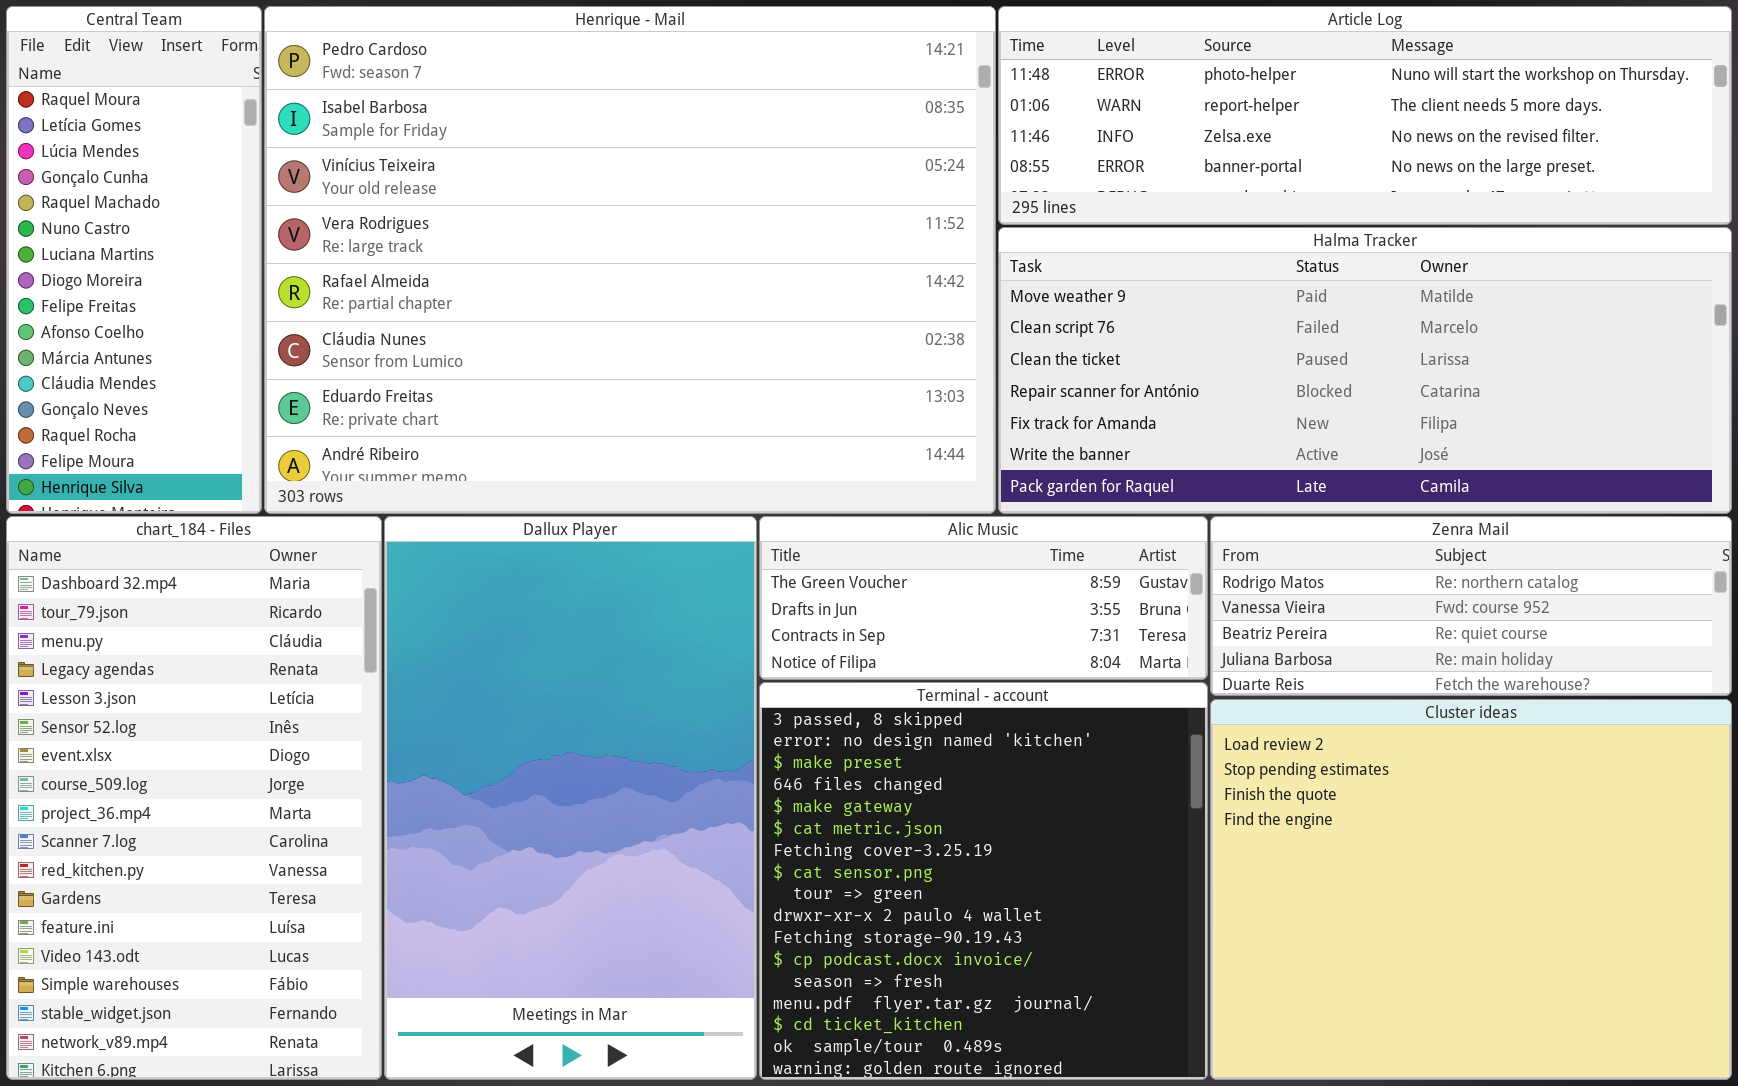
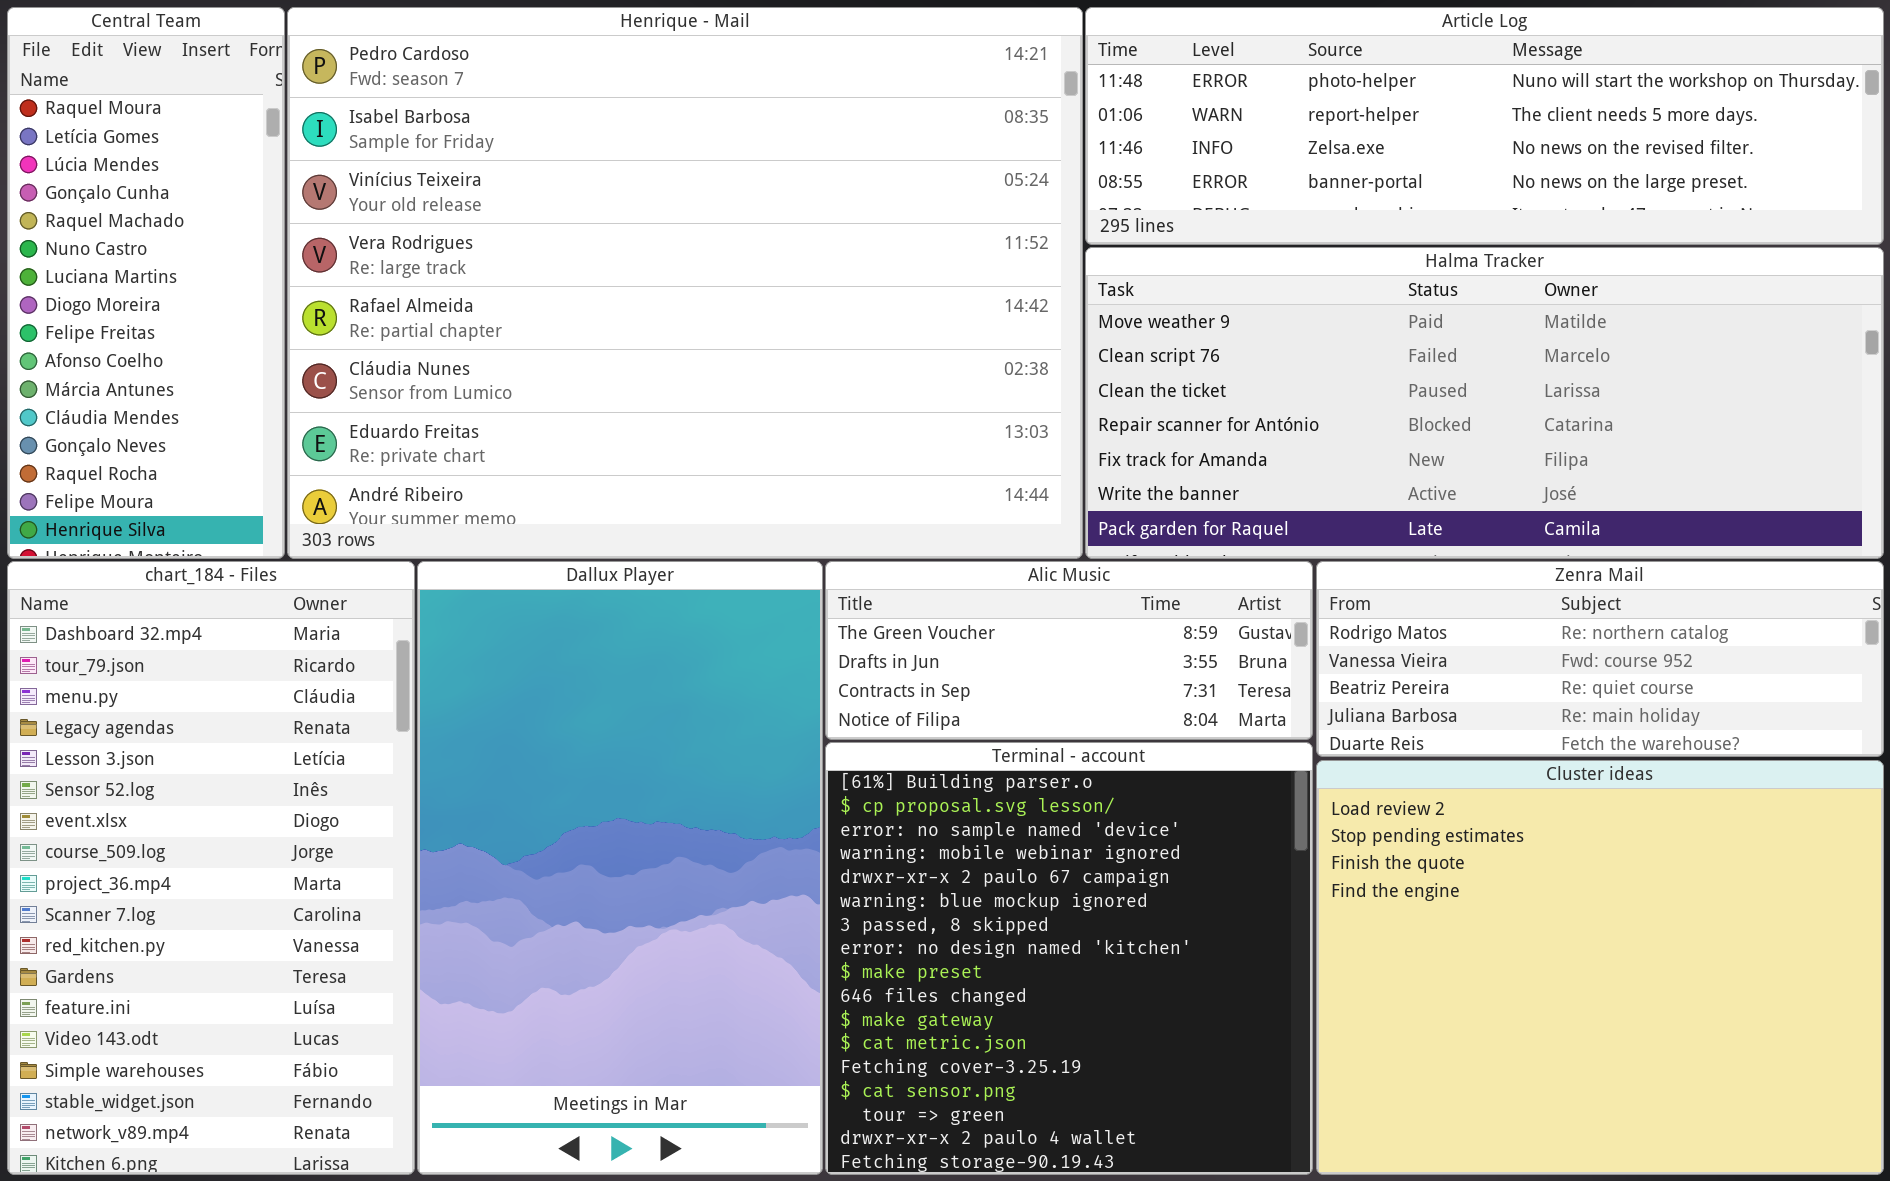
Terminal - account: [759,682,1208,1080] -> [825,742,1313,1175], scrolled up 6 rows

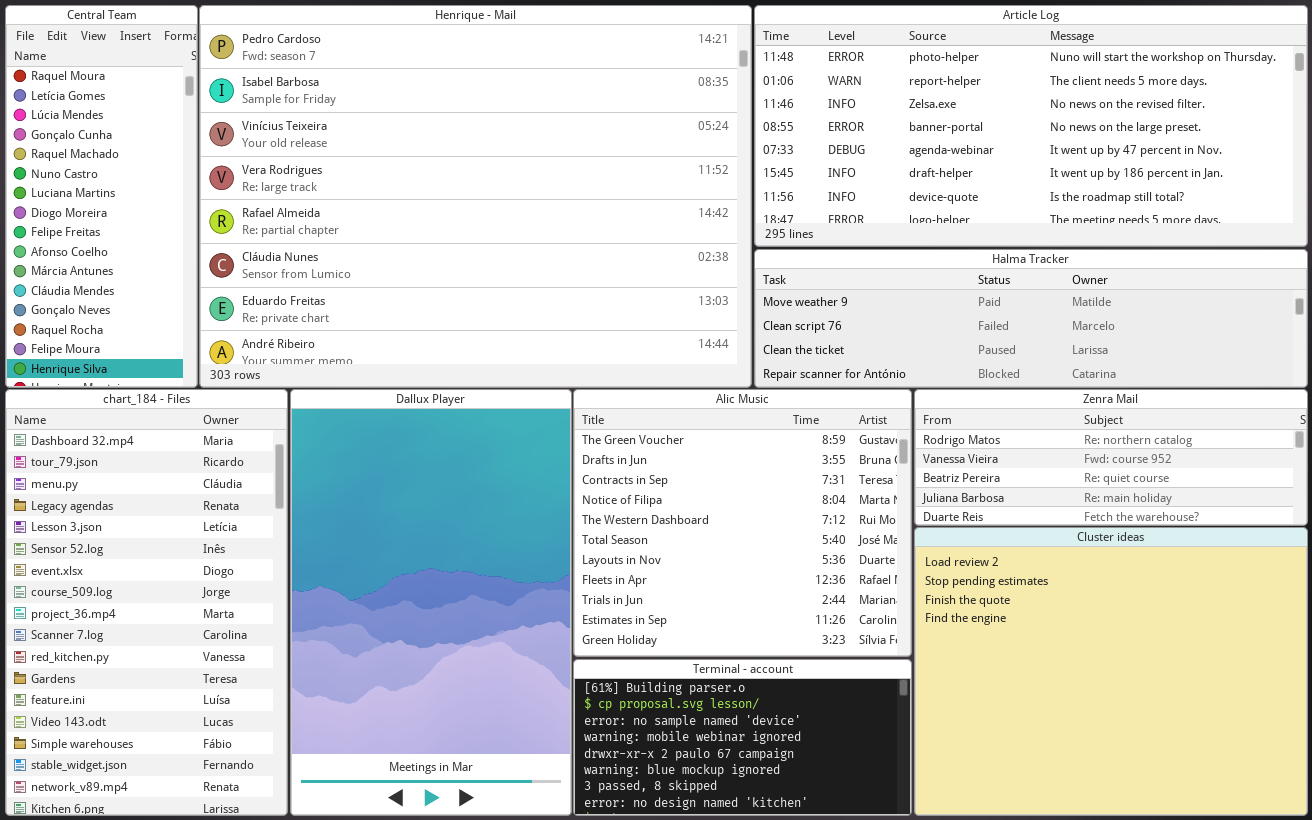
Article Log: [1085,7,1884,245] -> [754,5,1308,247], resized
Halma Tracker: [1085,247,1884,559] -> [754,249,1308,388], resized
Alic Music: [825,561,1313,740] -> [573,389,912,657], resized
Terminal - account: [825,742,1313,1175] -> [573,659,912,816], resized

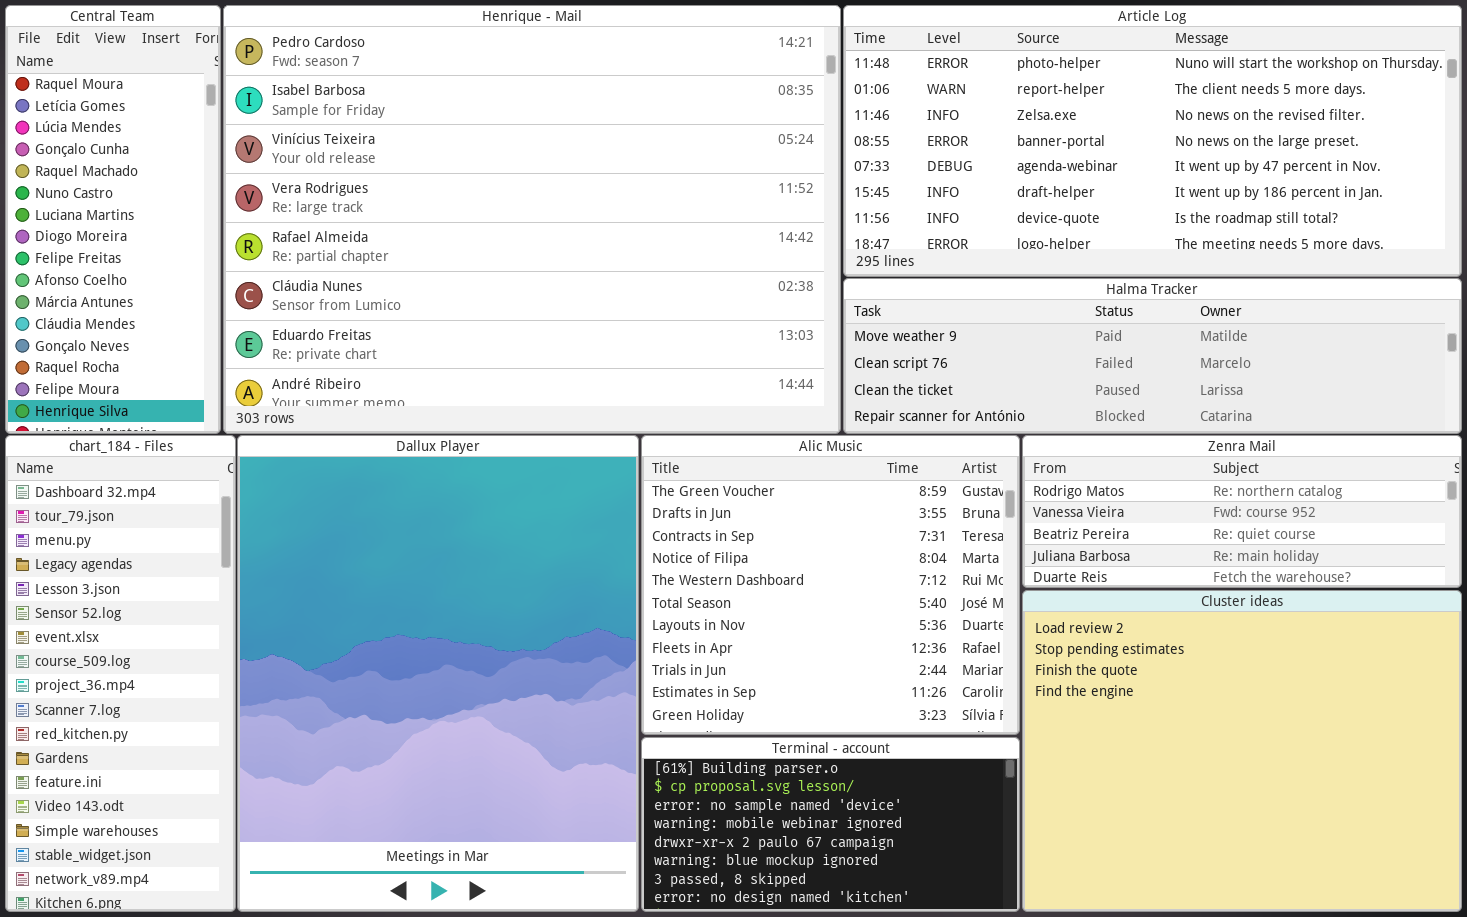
chart_184 - Files: [5,389,288,816] -> [5,435,236,912], resized
Dallux Player: [290,389,572,816] -> [237,435,639,912], resized

